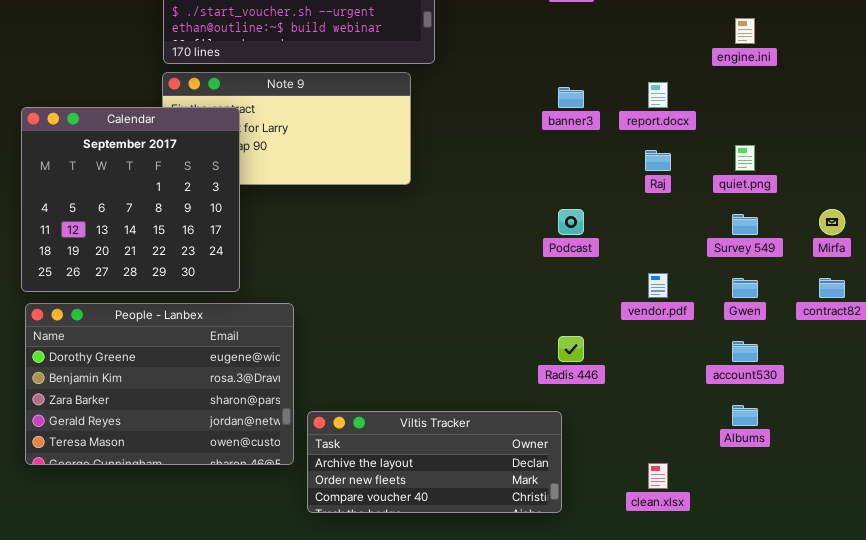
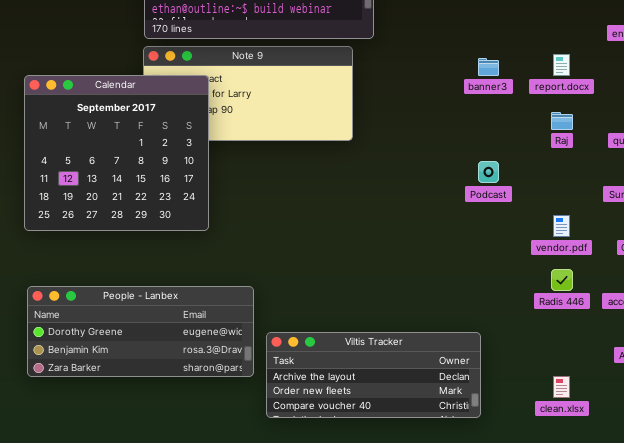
People - Lanbex: [25,303,294,465] -> [27,286,254,377], resized
Radis 446: [558,336,584,362] -> [551,269,573,291], moved

